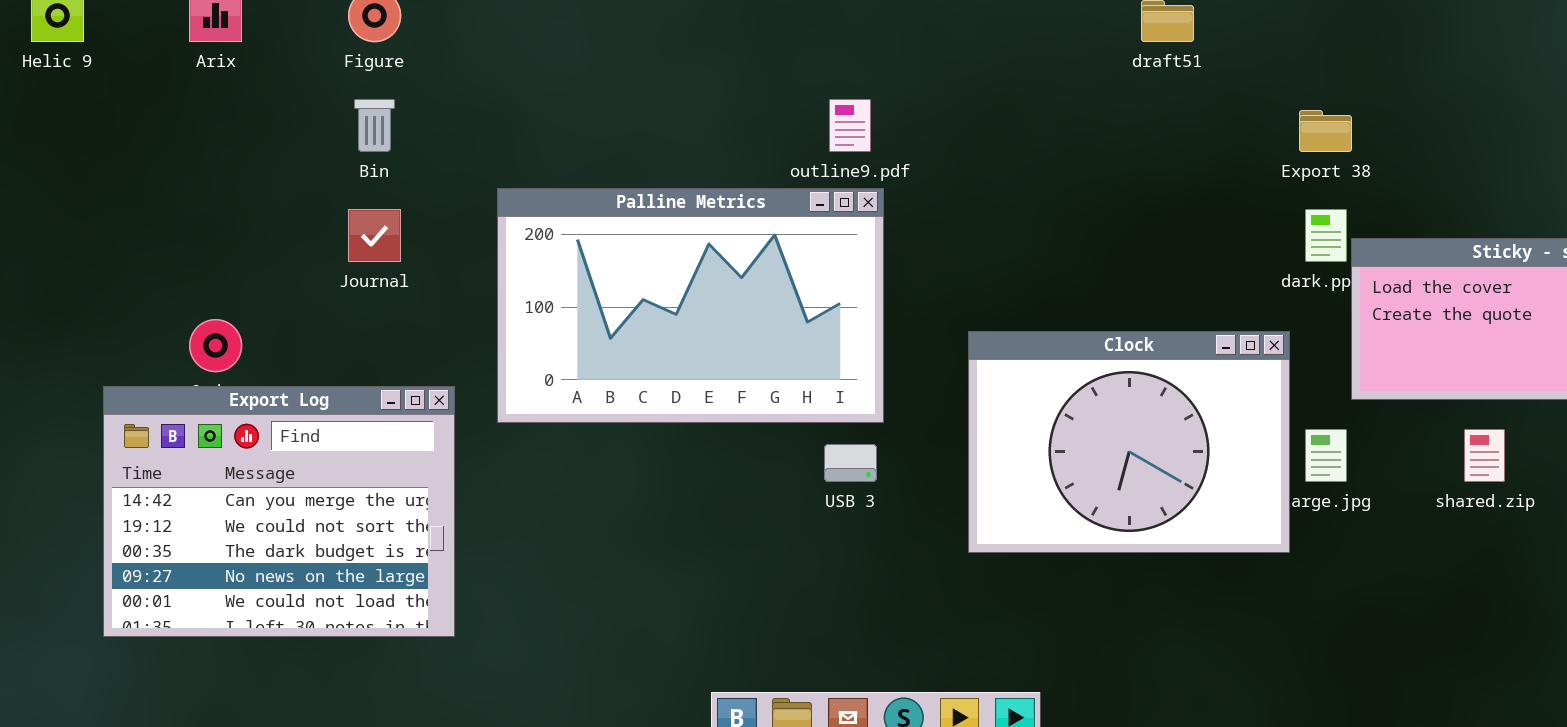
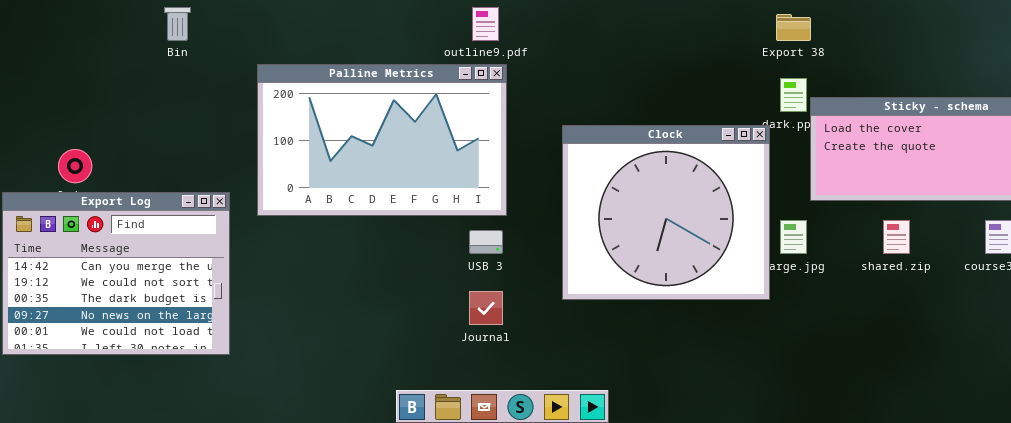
Journal: [348,209,401,262] -> [469,291,503,325], moved
Clock: [968,331,1290,553] -> [562,125,770,300], resized

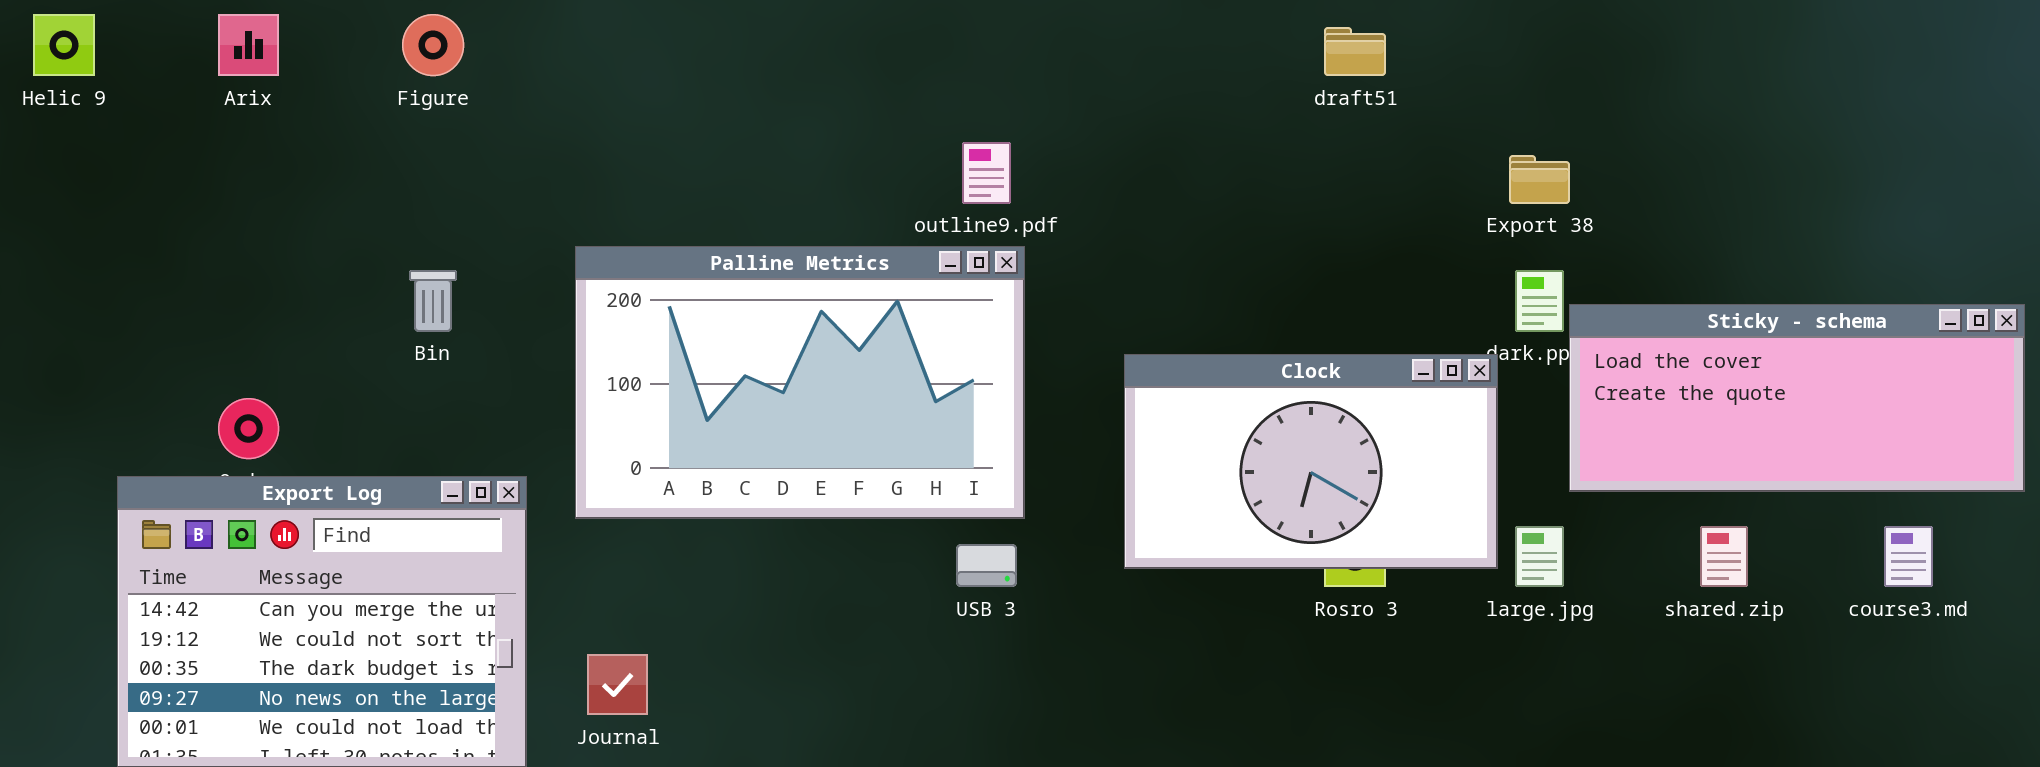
Bin: [164,7,191,41] -> [409,270,457,332], moved
Clock: [562,125,770,300] -> [1124,354,1498,569], resized
Journal: [469,291,503,325] -> [587,654,648,715], moved

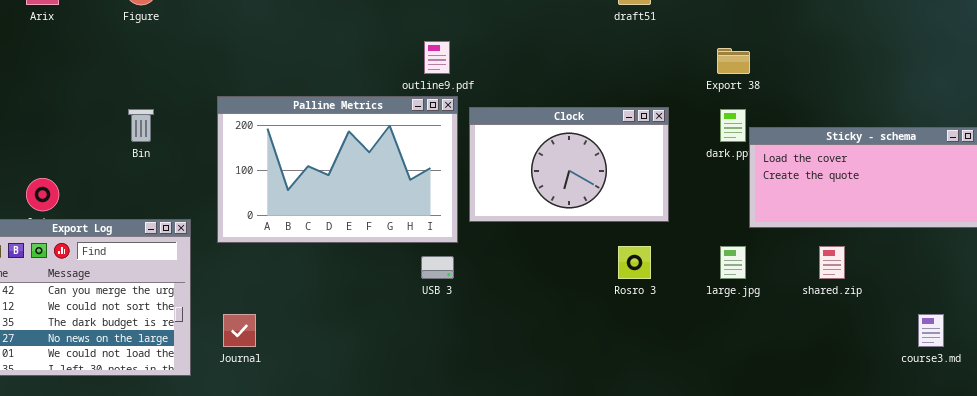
Clock: [1124,354,1498,569] -> [469,107,669,222], moved
course3.md: [1884,526,1933,587] -> [918,314,944,347], moved

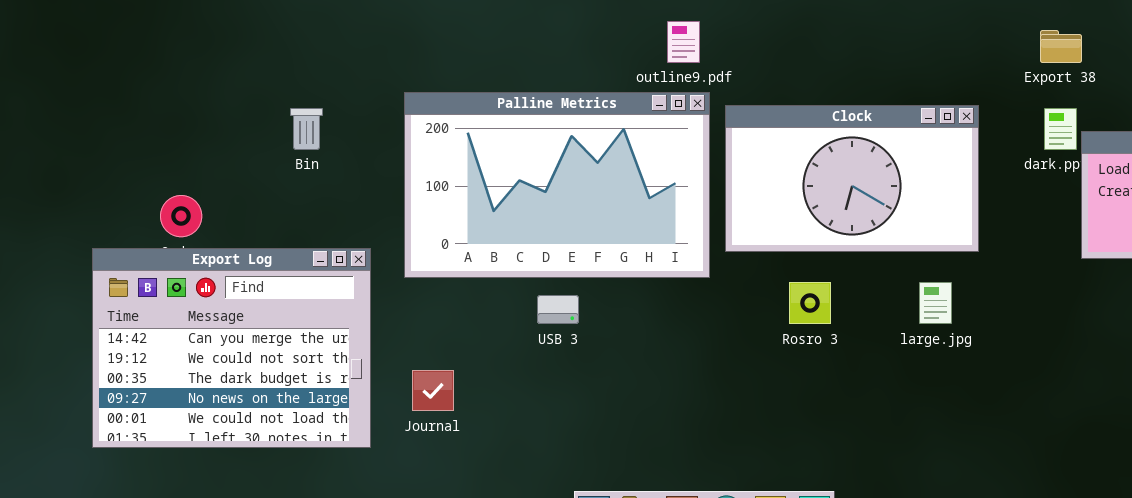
Rosro 3: [618,246,651,279] -> [789,282,831,324], moved
large.jpg: [720,246,746,279] -> [919,282,952,324], moved
USB 3: [421,256,454,279] -> [537,295,579,324], moved

